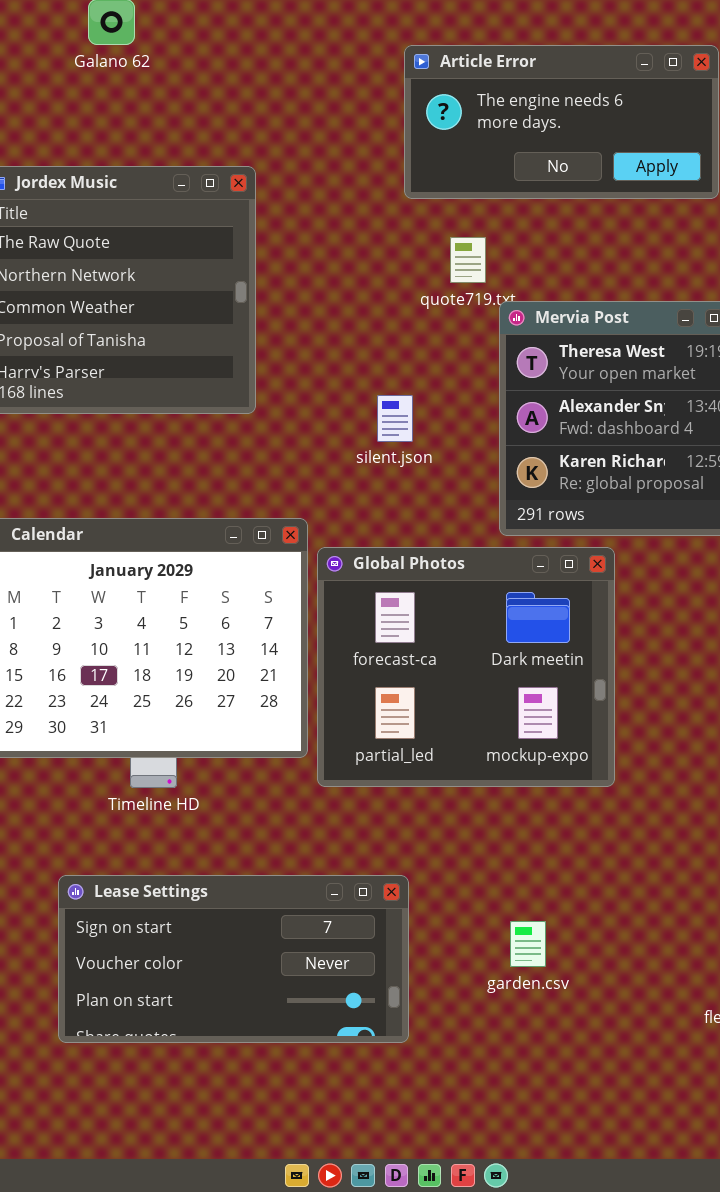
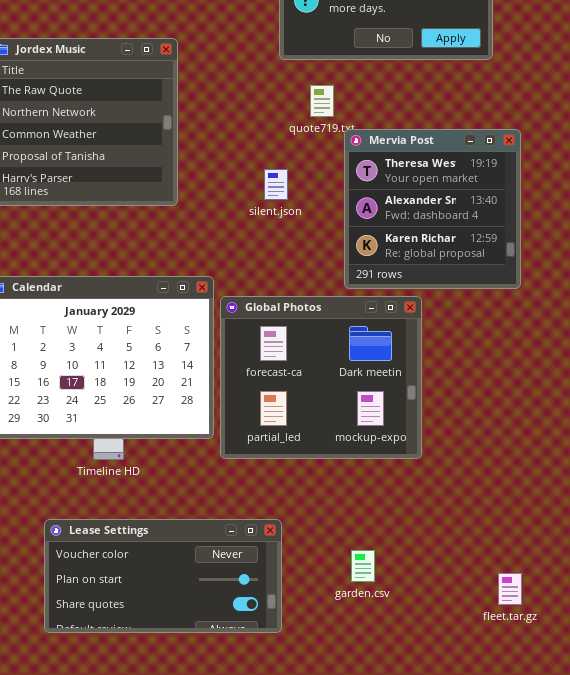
silent.json: [377,395,413,442] -> [264,169,288,200], moved
Lease Settings: [58,875,409,1043] -> [44,519,282,633], scrolled down 1 row

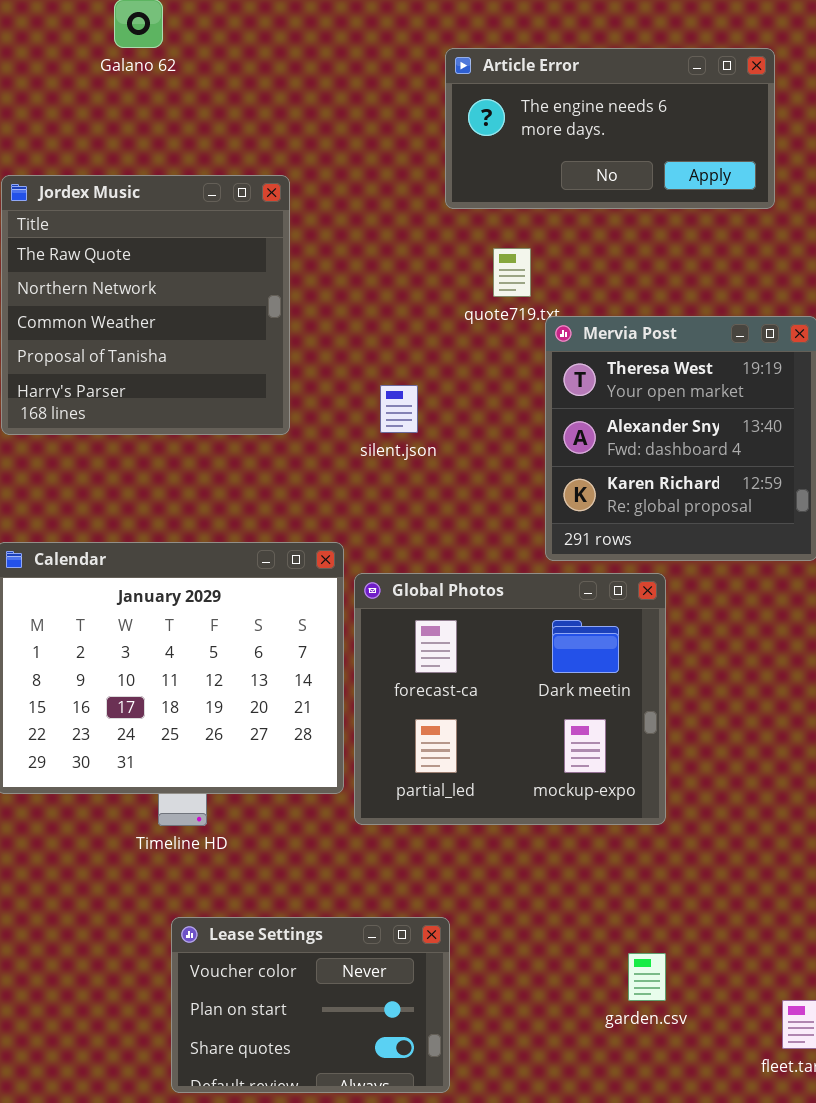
silent.json: [264,169,288,200] -> [380,385,418,433], moved
Lease Settings: [44,519,282,633] -> [171,917,450,1093], resized
garden.csv: [351,550,375,582] -> [628,953,666,1001], moved

